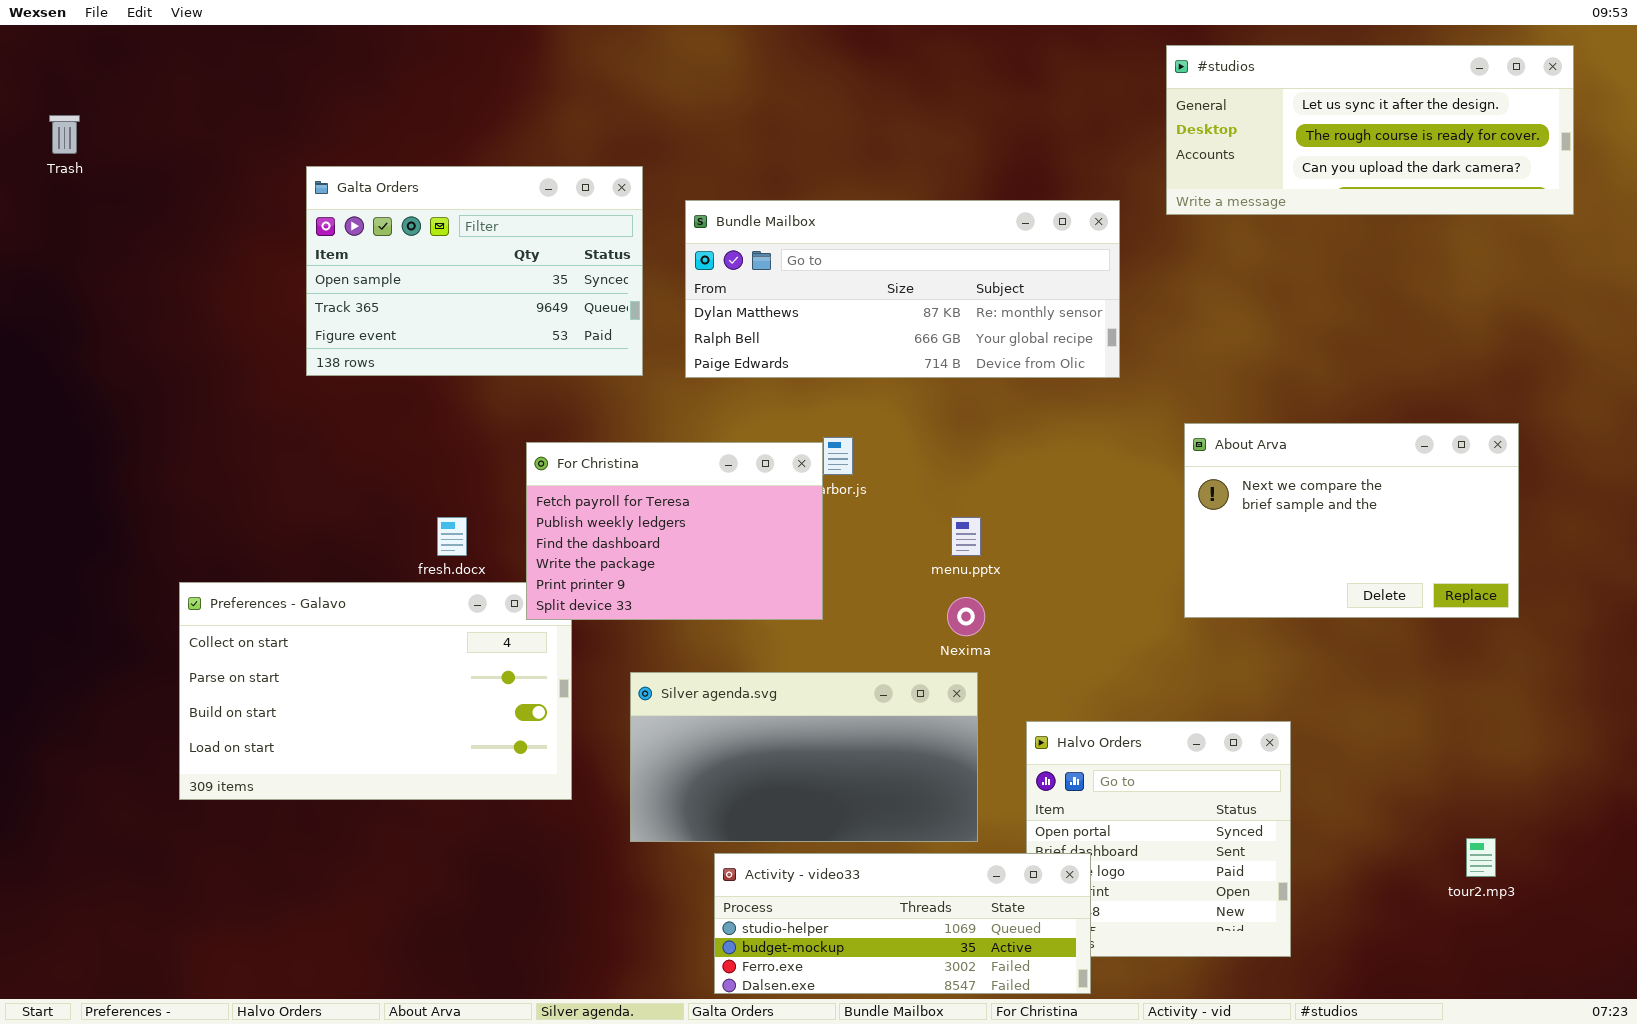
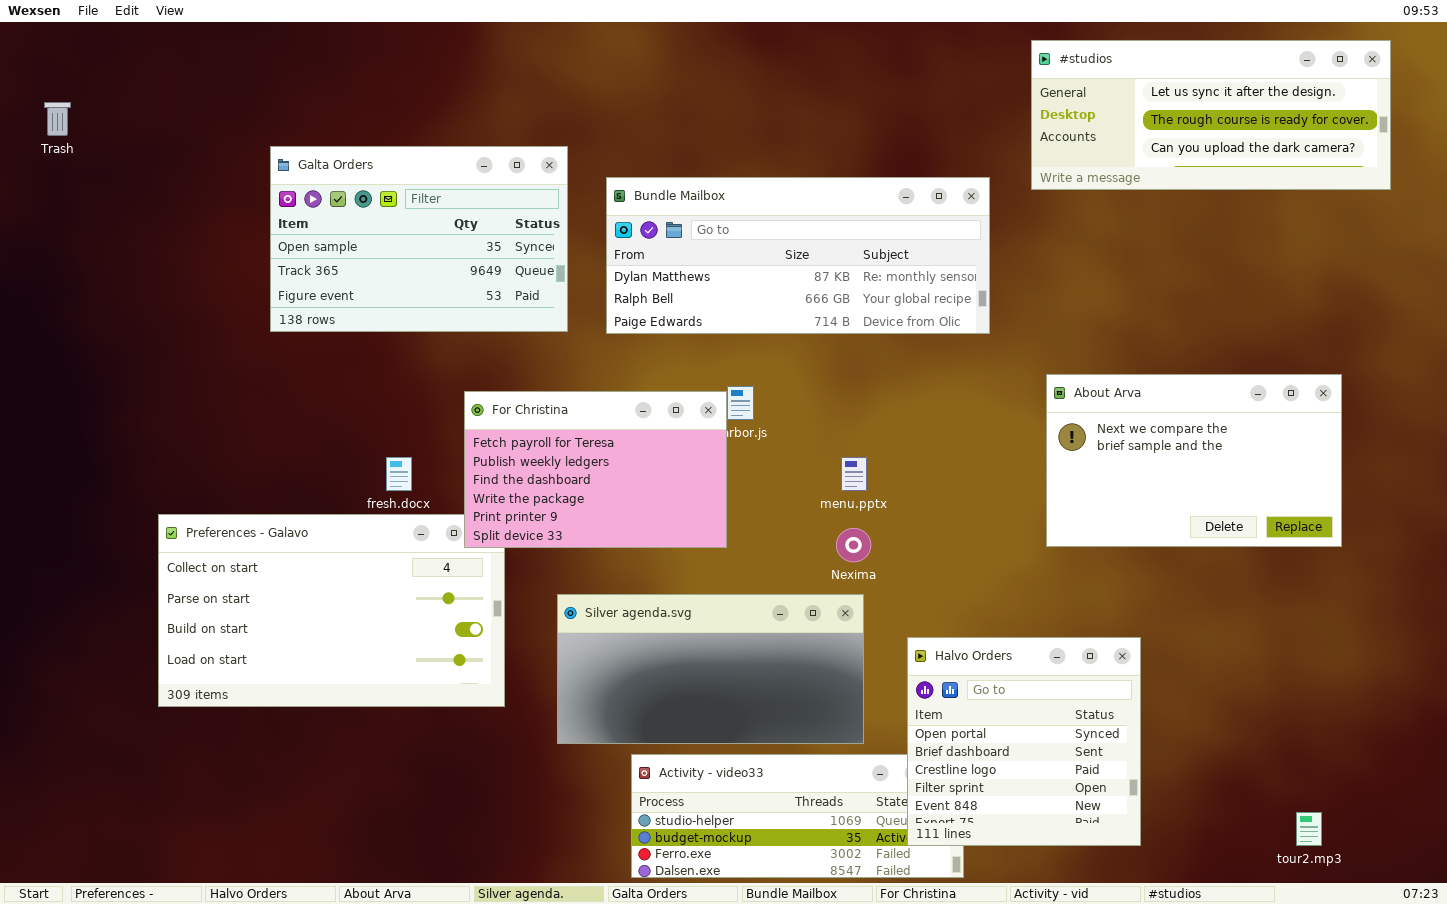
Halvo Orders: [1026,721,1291,957] -> [907,637,1141,846], raised
tour2.mp3: [1466,838,1496,877] -> [1296,812,1322,846], moved

